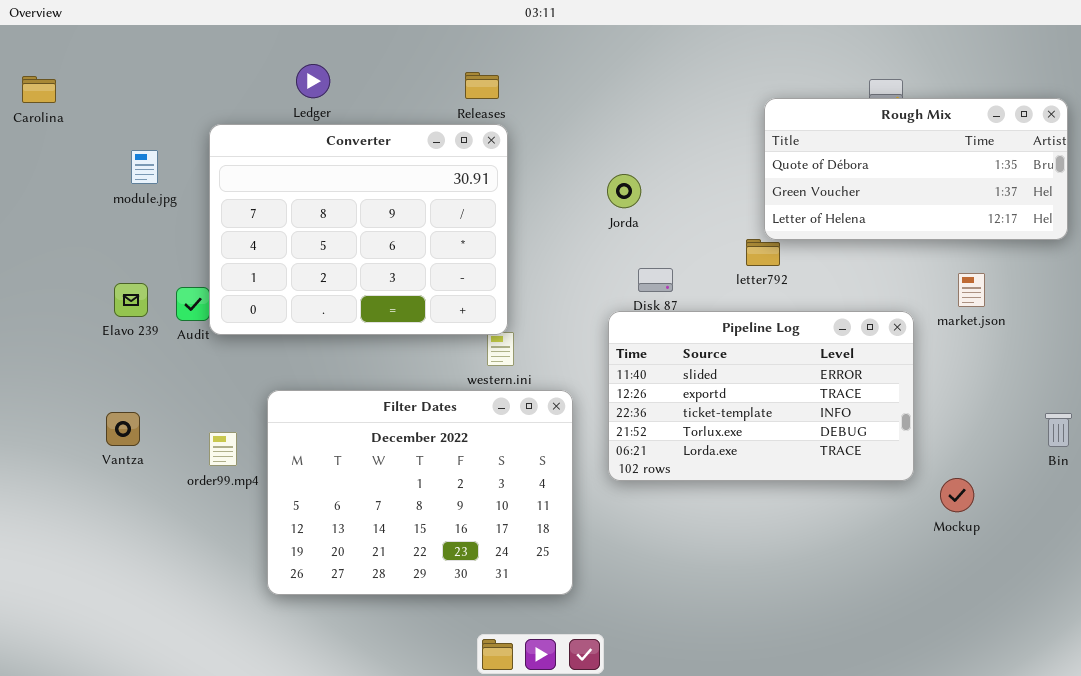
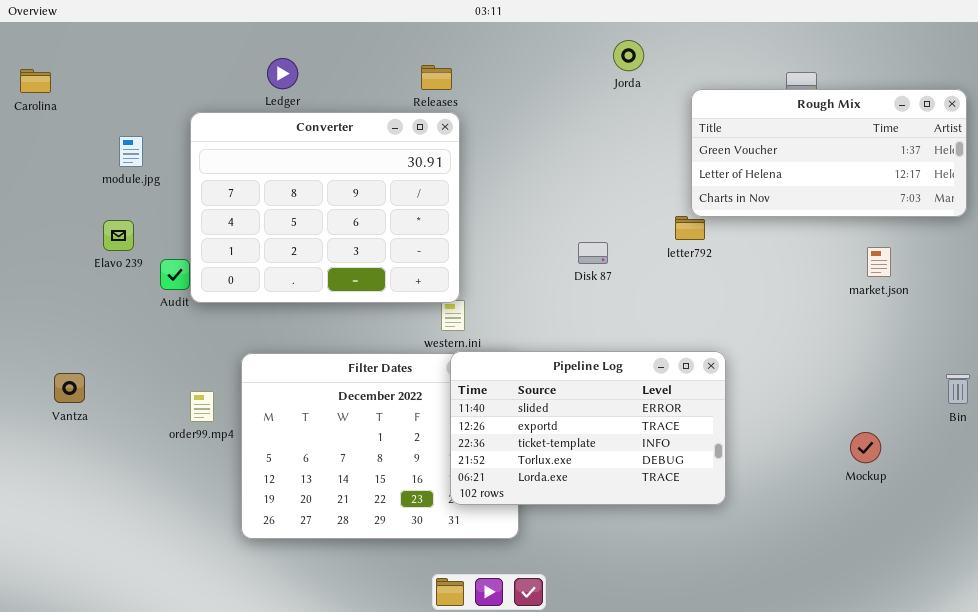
Rough Mix: [764,98,1068,240] -> [691,89,967,217], scrolled down 1 row
Jorda: [607,174,641,208] -> [613,40,644,71], moved
Elavo 239: [114,283,148,317] -> [103,220,134,251], moved
Pipeline Log: [608,311,914,481] -> [450,351,726,505], moved
Vantza: [106,412,140,446] -> [54,373,85,403], moved

